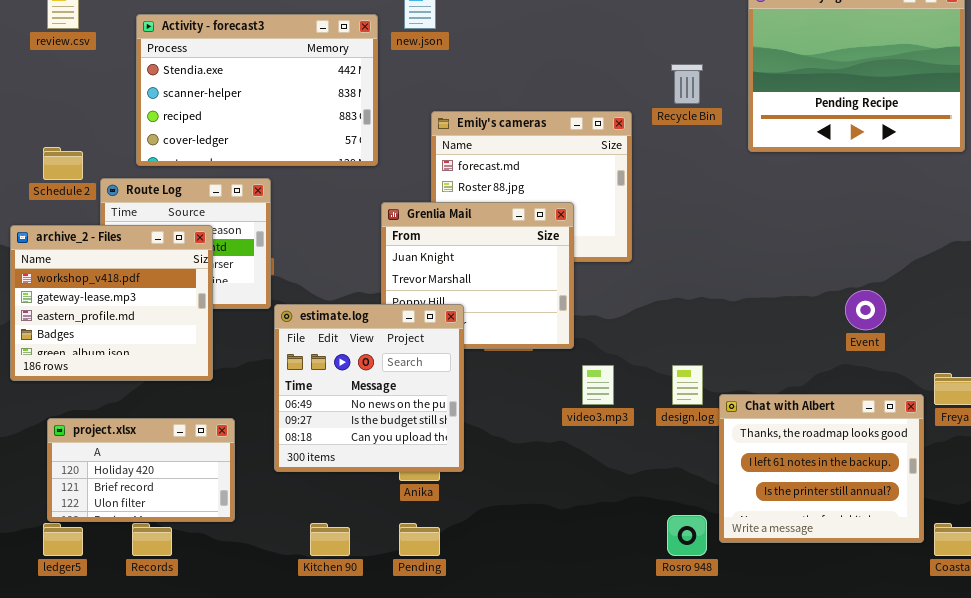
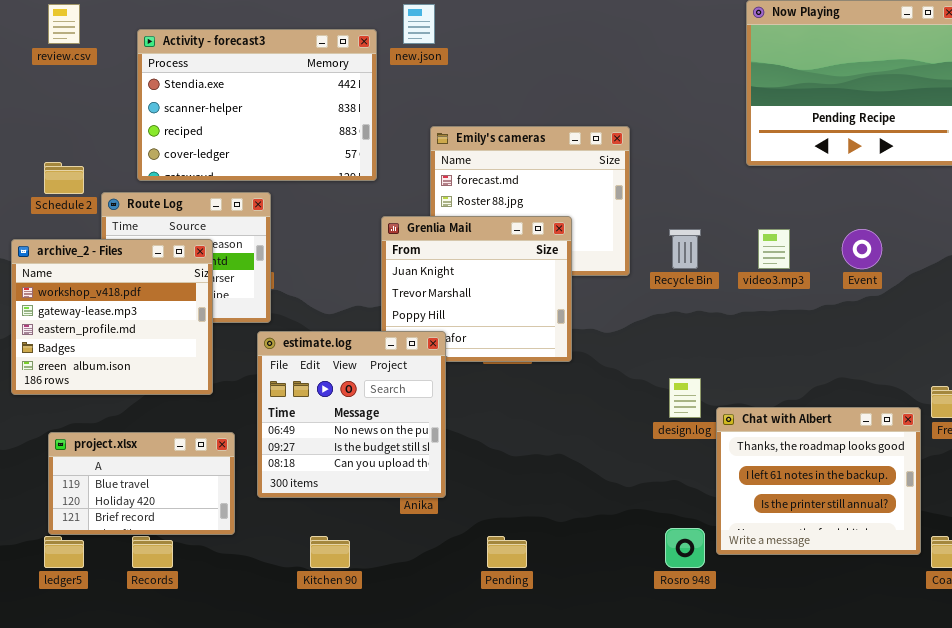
Recycle Bin: [671,64,703,104] -> [669,229,701,269], moved
Event: [845,290,886,330] -> [842,229,882,269], moved
estimate.log: [274,304,464,472] -> [257,331,446,498], moved
video3.mp3: [582,365,614,405] -> [758,229,790,269], moved
project.xlsx: [47,418,235,522] -> [48,432,235,535], scrolled up 1 row
Pending: [399,523,440,556] -> [487,536,527,568], moved

